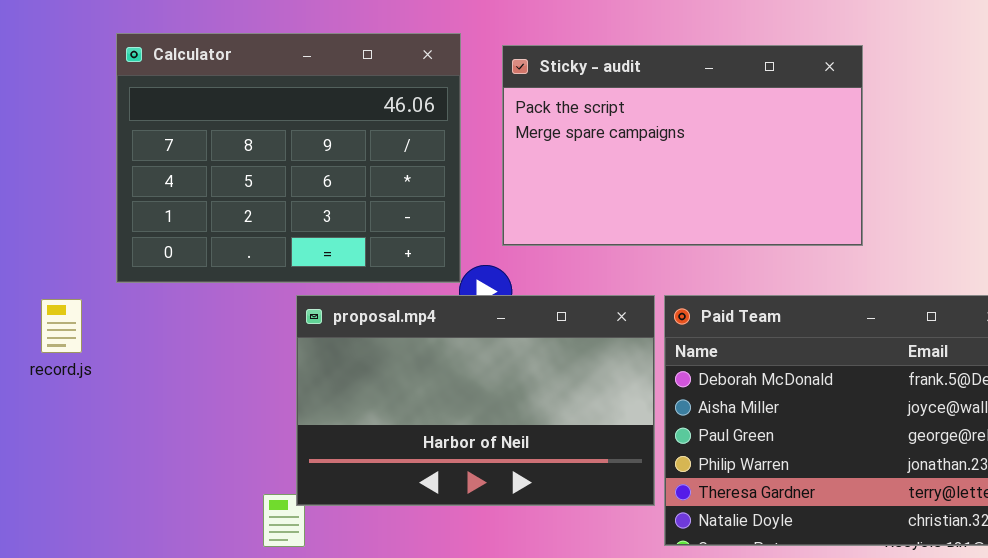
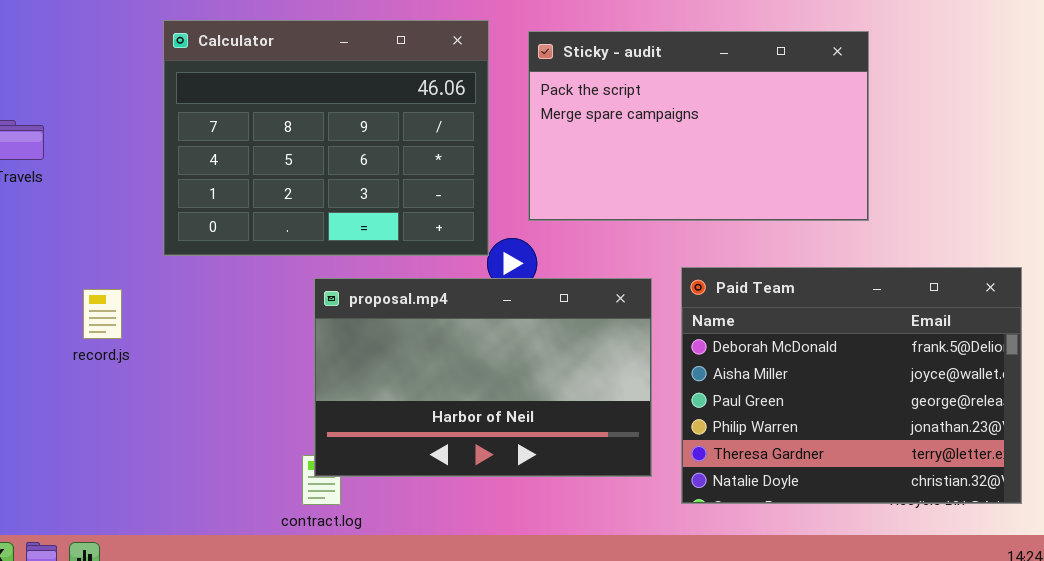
proposal.mp4: [296,295,655,506] -> [314,278,652,477], moved
record.js: [41,299,82,353] -> [83,289,122,339], moved

